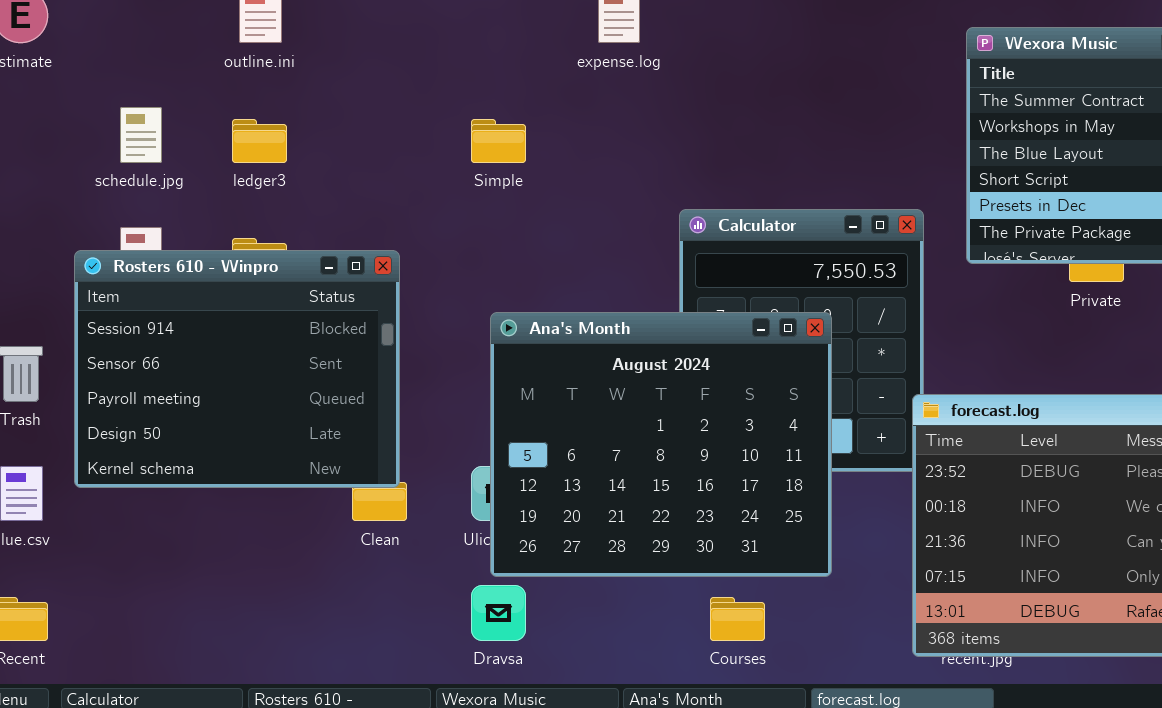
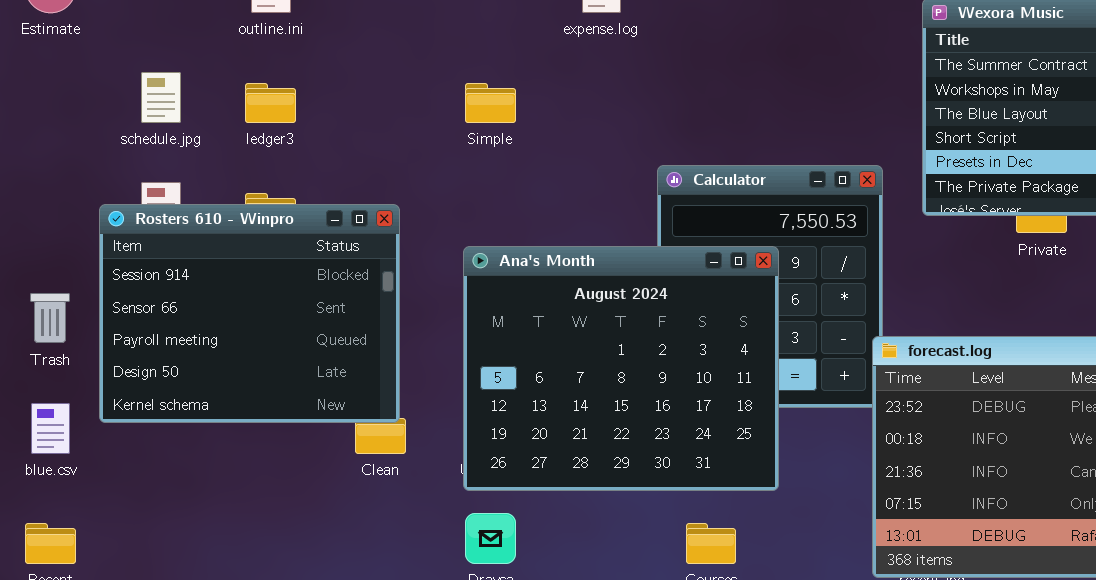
Ana's Month: [490,312,832,577] -> [463,246,779,491], moved

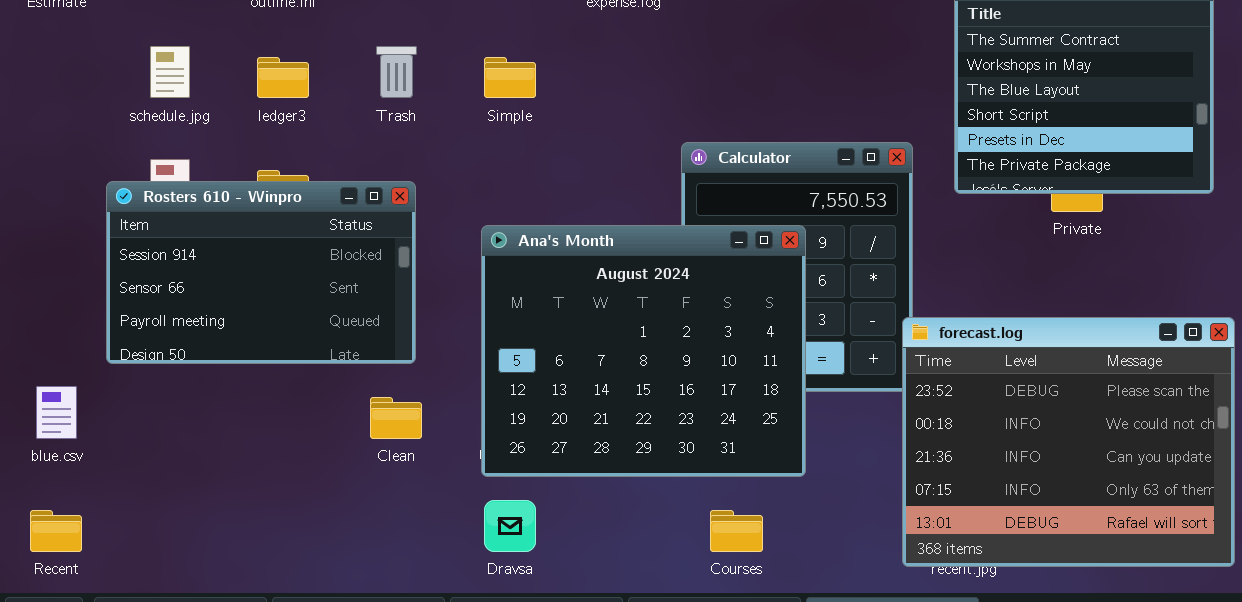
Rosters 610 - Winpro: [99,204,400,423] -> [106,181,416,364], resized
Trash: [30,293,70,343] -> [376,46,417,98], moved

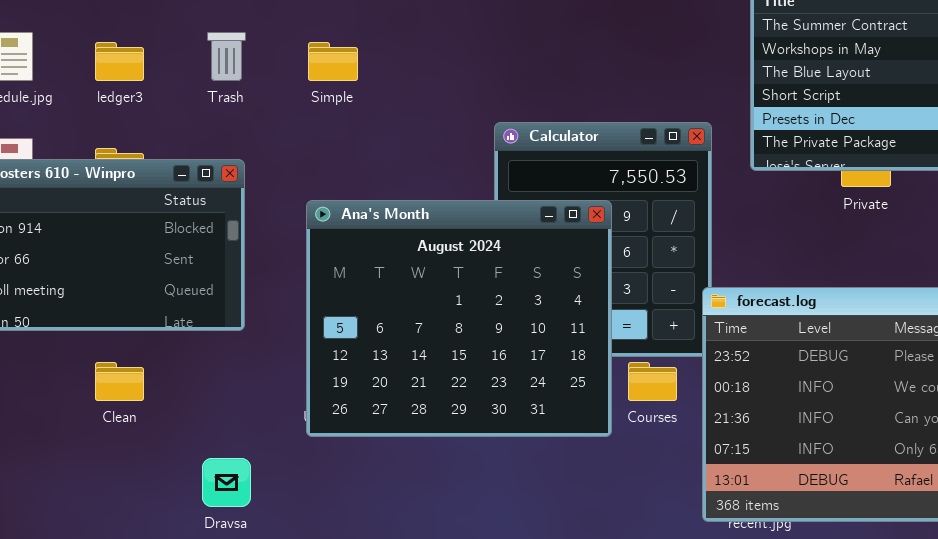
Clean: [370,397,422,439] -> [95,362,144,401], moved
Dravsa: [484,500,536,552] -> [202,458,251,507], moved
Courses: [710,510,763,552] -> [628,362,677,401], moved

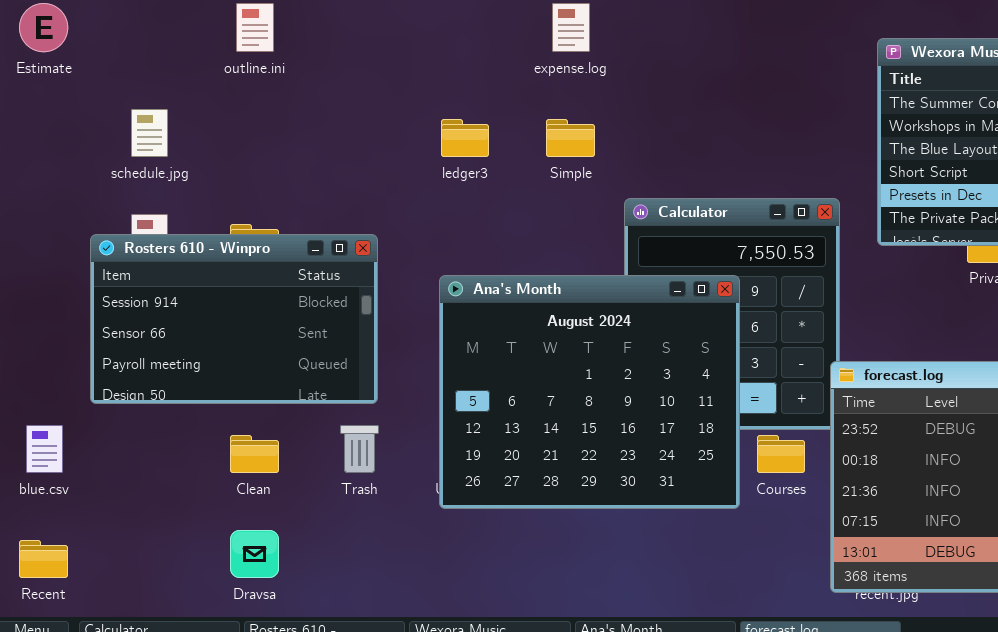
Trash: [207,32,246,81] -> [340,425,379,473], moved
ledger3: [95,42,144,81] -> [441,119,489,157], moved
Simple: [308,42,358,81] -> [546,119,595,157], moved
Dravsa: [202,458,251,507] -> [230,530,279,578], moved

